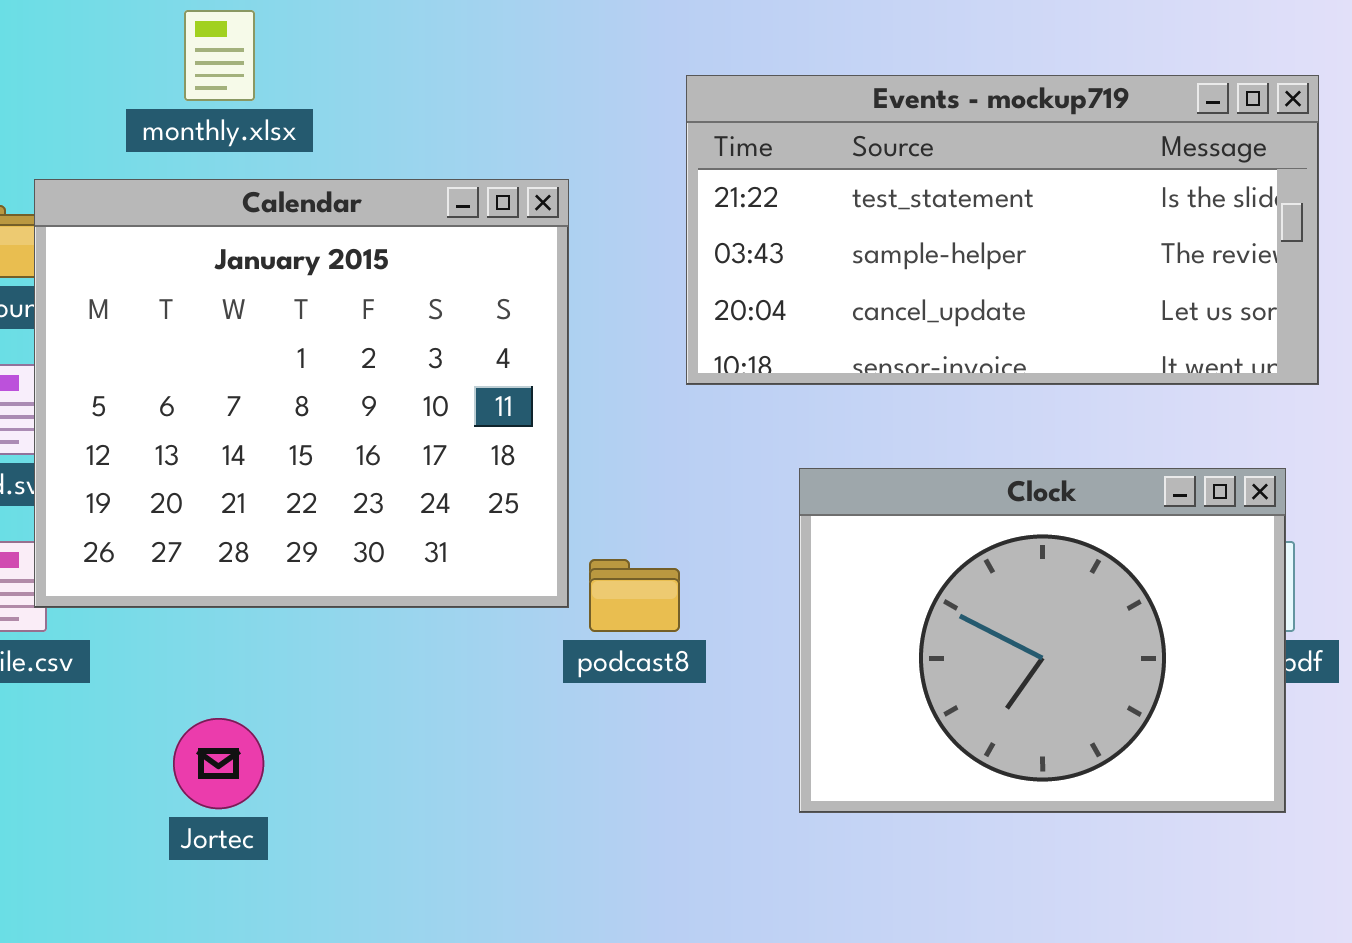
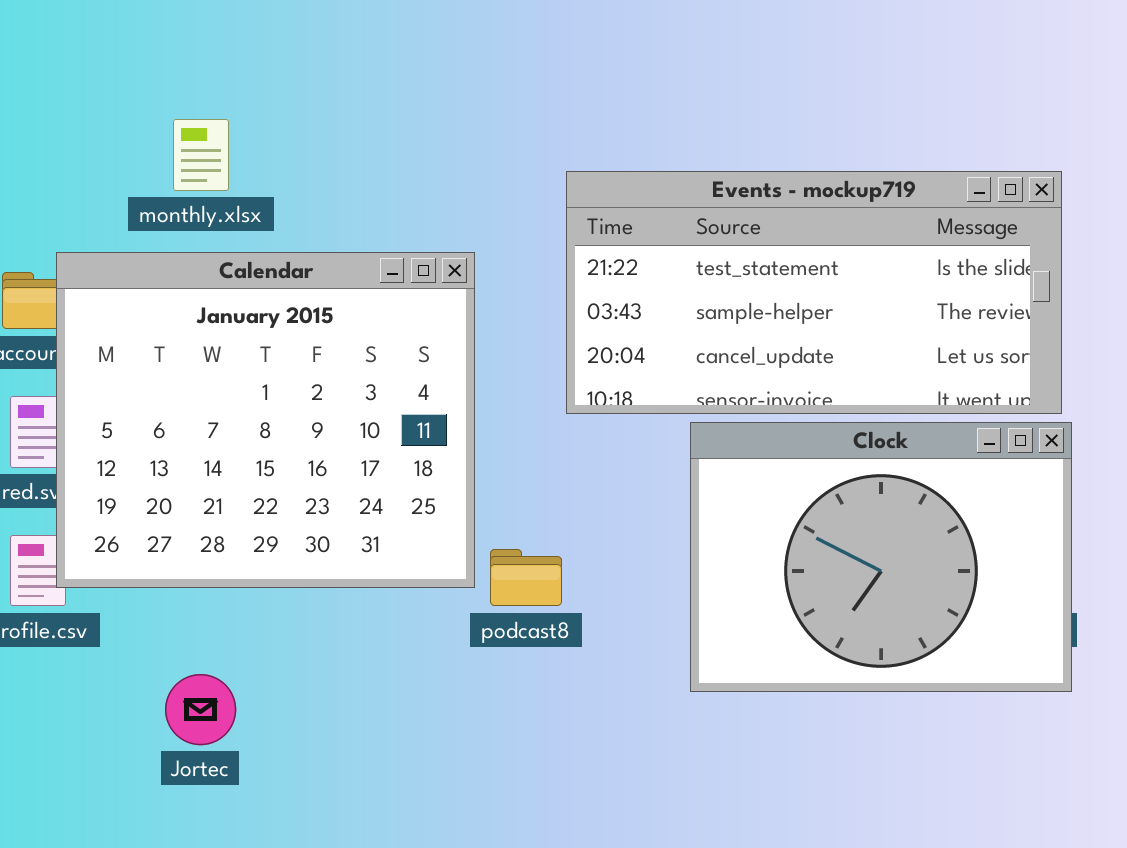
Clock: [799,468,1286,813] -> [690,422,1072,692], moved

